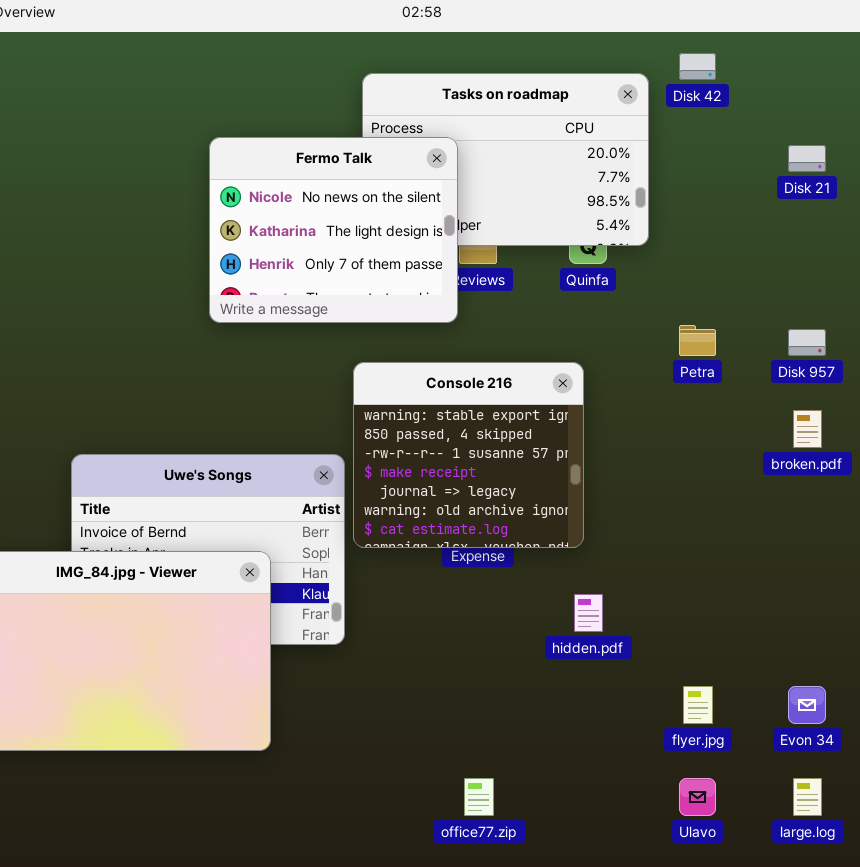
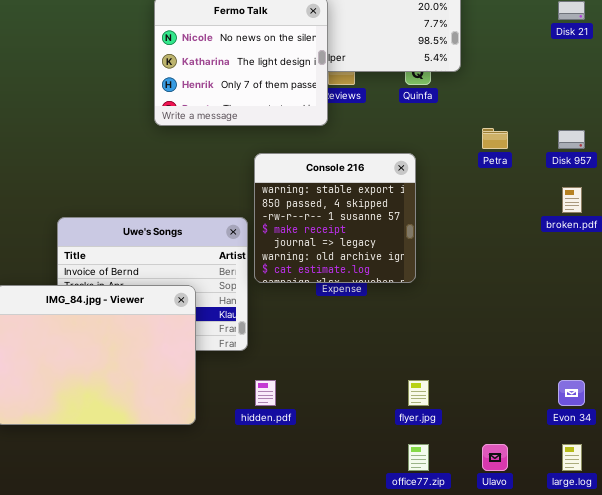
hidden.pdf: [574,594,603,632] -> [255,380,276,406], moved
flyer.jpg: [683,686,713,724] -> [408,380,429,406], moved
office77.zip: [464,778,494,816] -> [408,444,429,471], moved

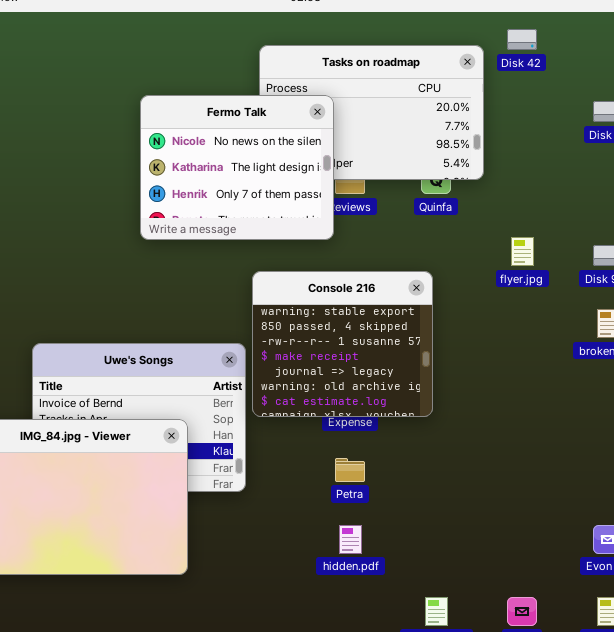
Petra: [482,128,508,149] -> [335,458,365,482], moved
hidden.pdf: [255,380,276,406] -> [339,525,362,554], moved
flyer.jpg: [408,380,429,406] -> [511,237,534,266], moved

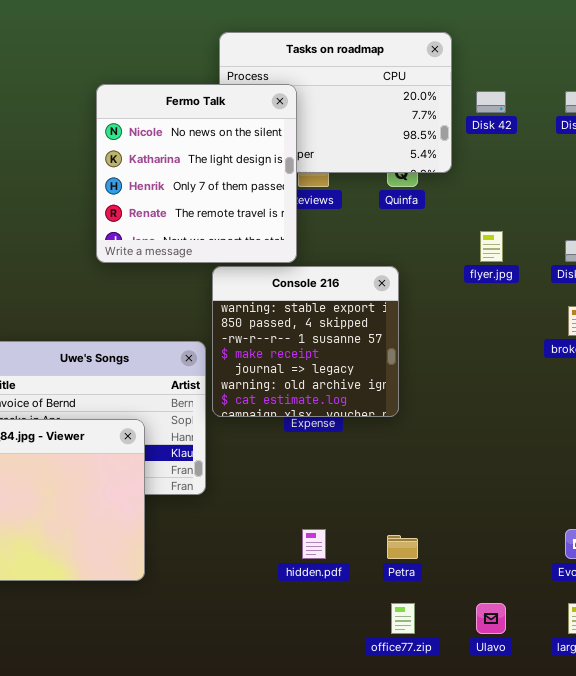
Disk 42: [507,29,537,50] -> [476,91,506,113], moved
Fermo Talk: [140,95,334,240] -> [96,84,297,263], resized
Petra: [335,458,365,482] -> [387,535,418,559], moved

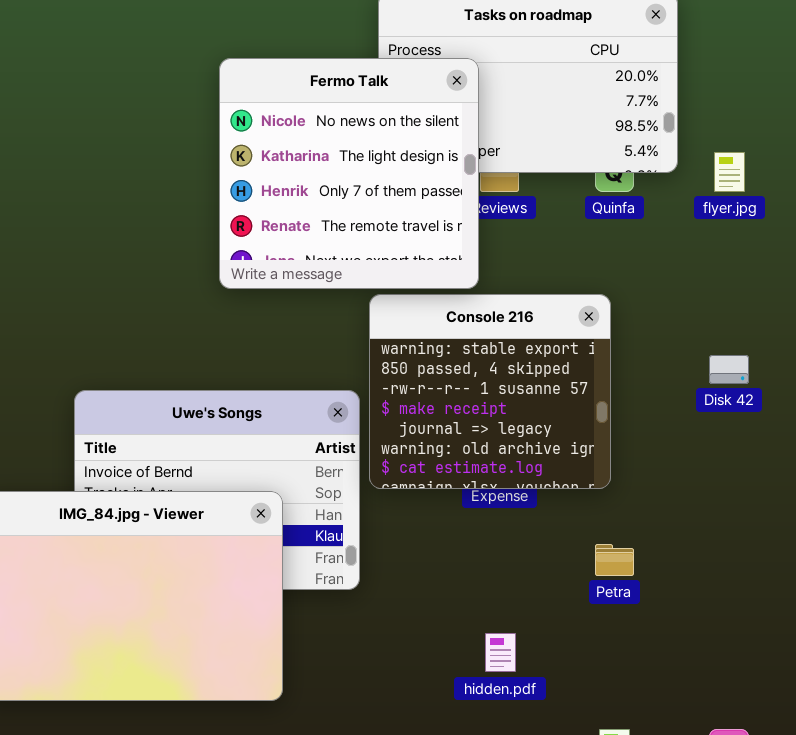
Disk 42: [476,91,506,113] -> [709,355,749,384], moved
flyer.jpg: [480,231,503,262] -> [714,152,745,192], moved
Petra: [387,535,418,559] -> [595,544,634,576], moved

